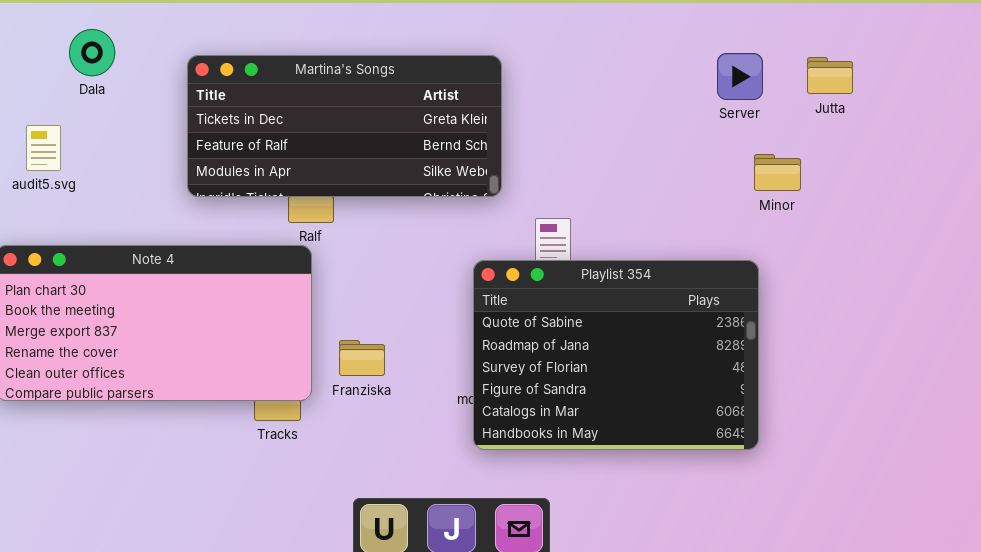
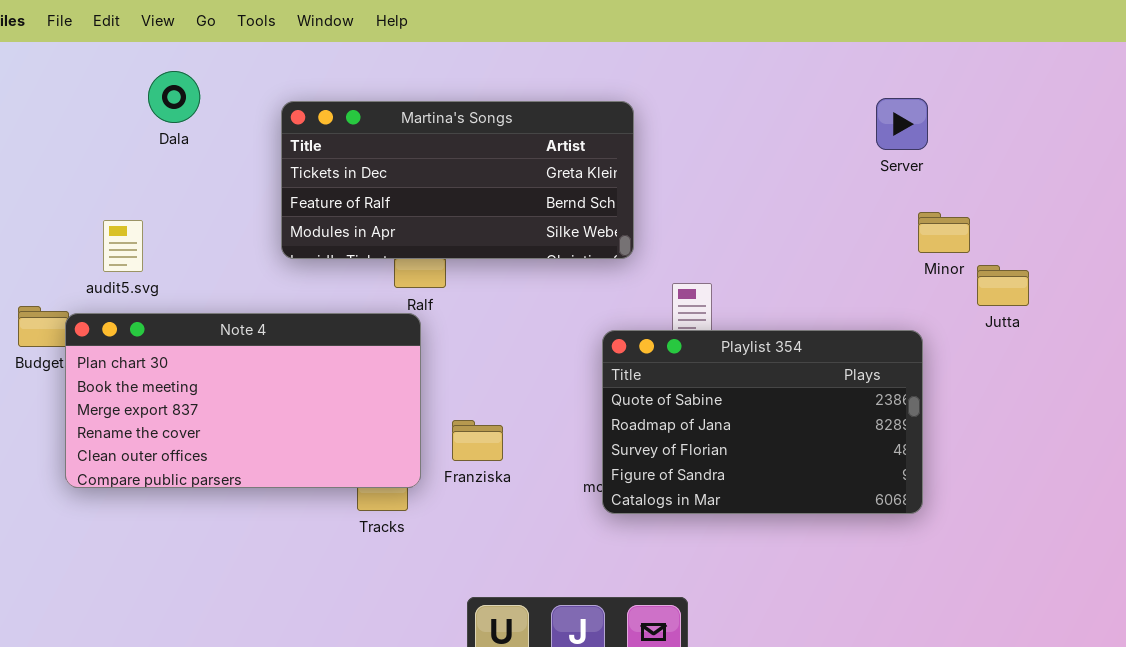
Jutta: [807,57,853,94] -> [977,265,1029,306], moved
audit5.svg: [26,125,61,171] -> [103,220,143,272], moved
Playlist 354: [473,260,759,450] -> [602,330,923,514], resized

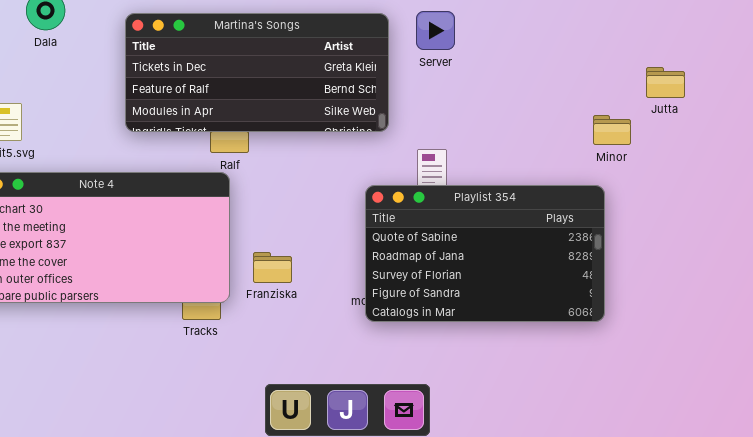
Server: [876,98,928,150] -> [416,11,455,50], moved
Minor: [918,212,970,253] -> [593,115,631,145], moved
Jutta: [977,265,1029,306] -> [646,67,685,98], moved

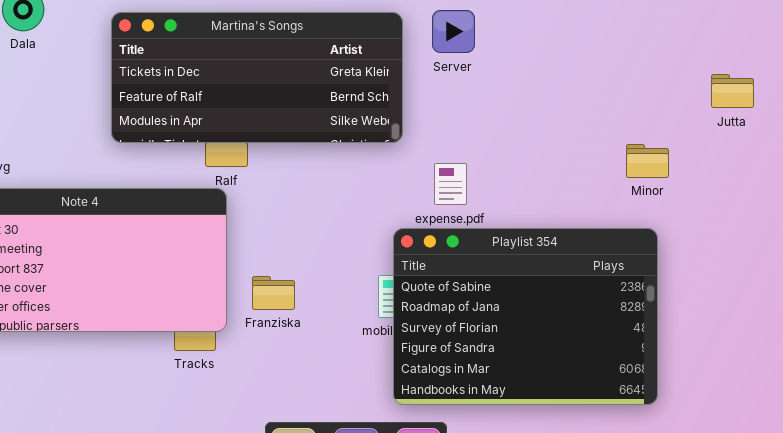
Jutta: [646,67,685,98] -> [711,74,754,108], moved
Minor: [593,115,631,145] -> [626,144,669,178], moved
Playlist 354: [365,185,605,322] -> [393,228,658,405], moved, resized

